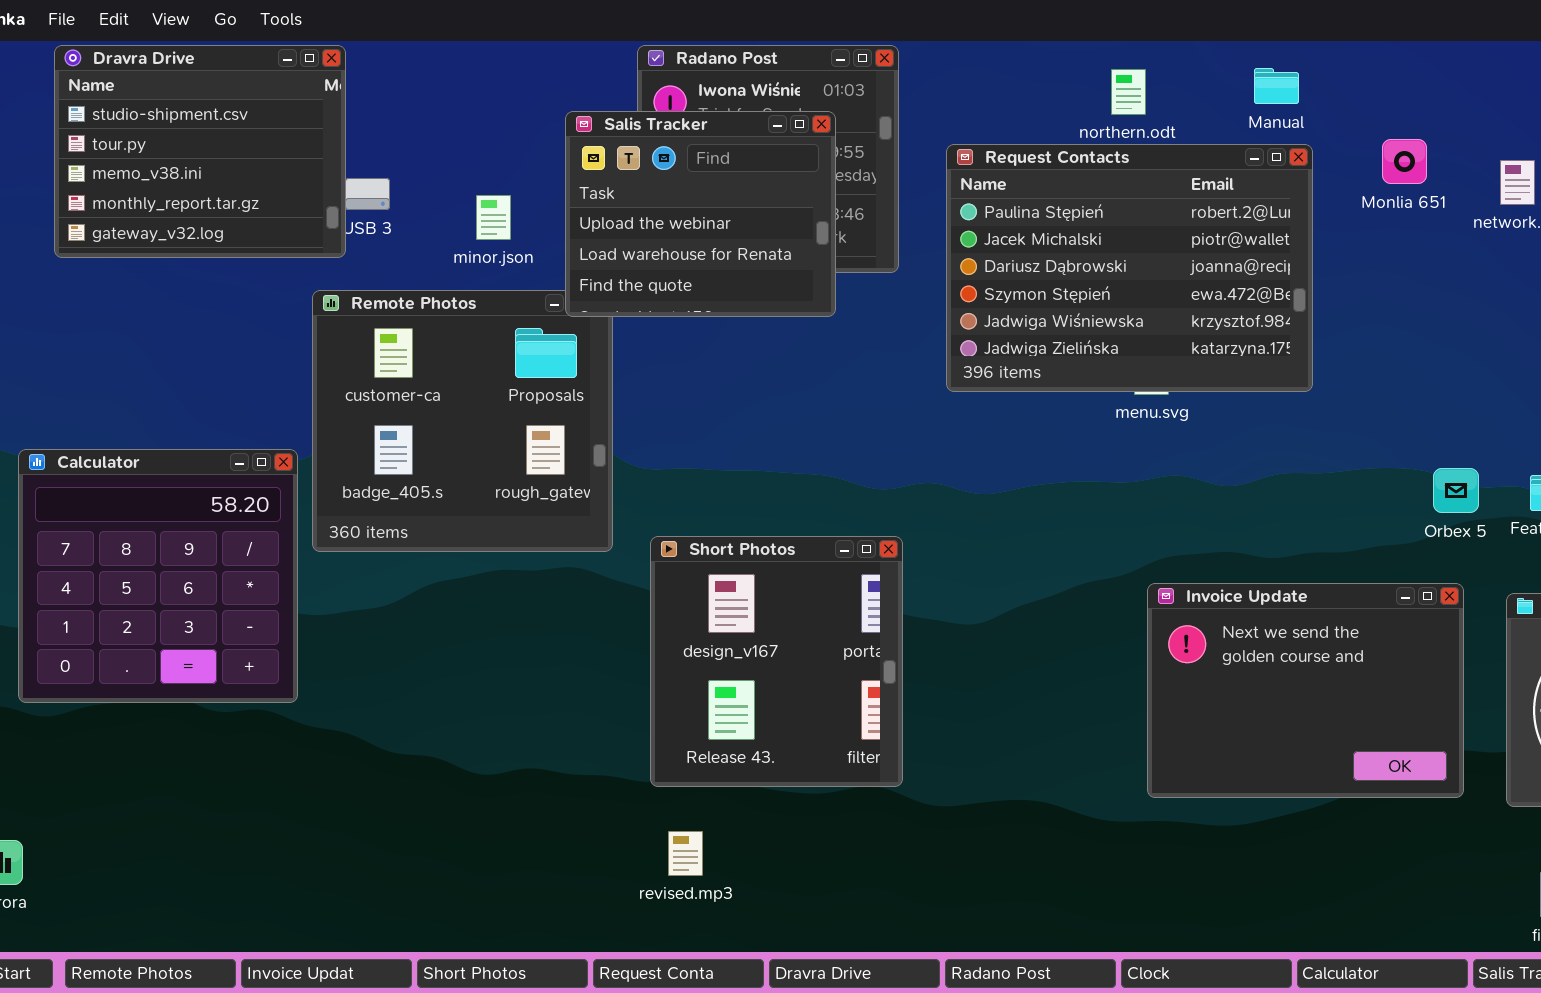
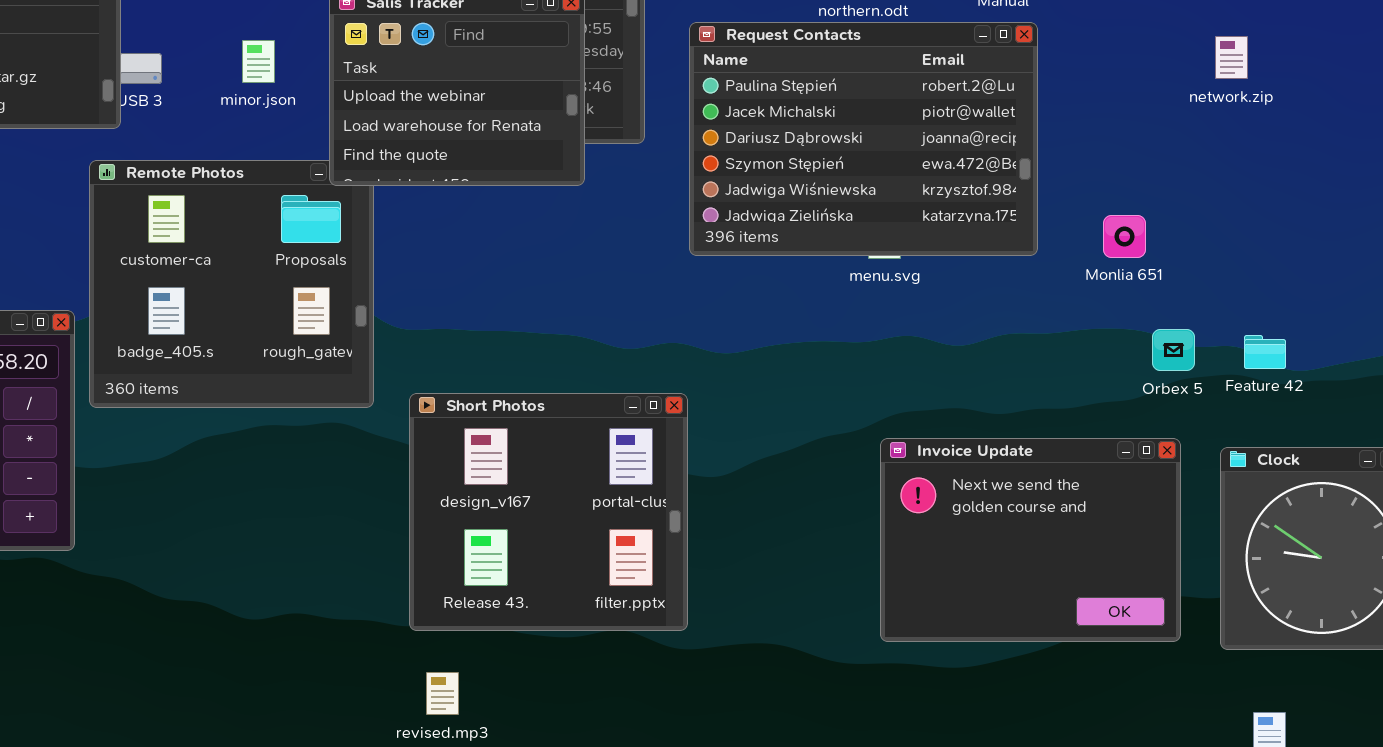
Monlia 651: [1382,139,1427,184] -> [1103,215,1146,258], moved
minor.json: [476,195,511,240] -> [242,40,275,83], moved
Short Photos: [650,536,903,787] -> [409,393,688,631], resized

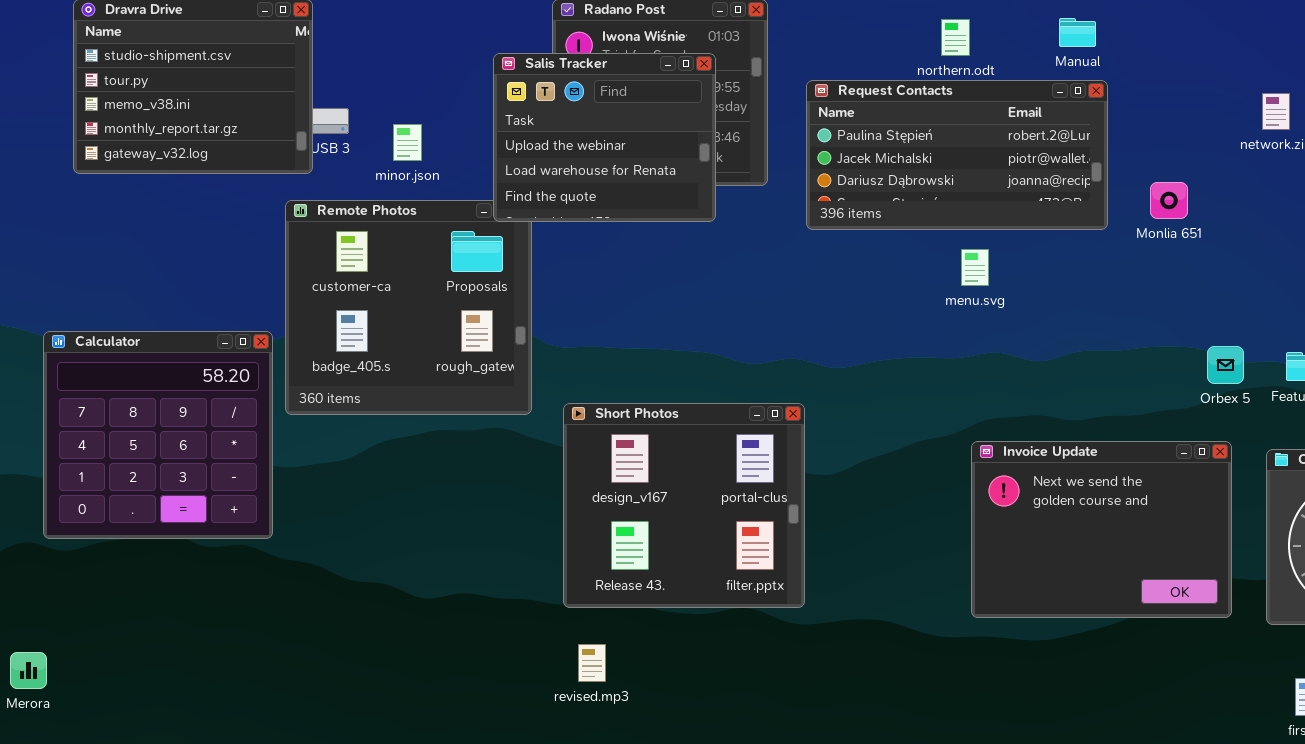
Request Contacts: [689,22,1038,256] -> [806,80,1108,230], resized
minor.json: [242,40,275,83] -> [393,124,422,161], moved
Monlia 651: [1103,215,1146,258] -> [1150,182,1188,219], moved

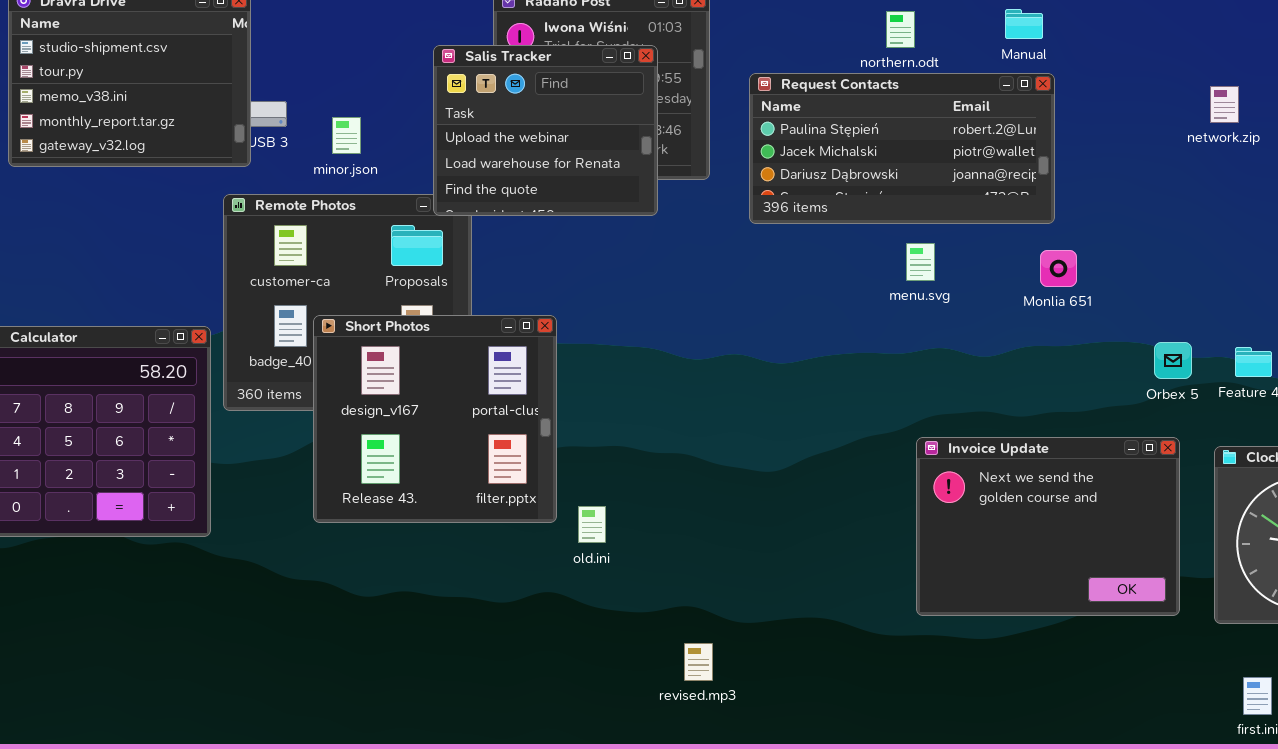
Monlia 651: [1150,182,1188,219] -> [1040,250,1077,287], moved
Short Photos: [563,403,805,608] -> [313,315,557,523], moved
revised.mp3: [578,644,606,682] -> [684,643,713,681], moved

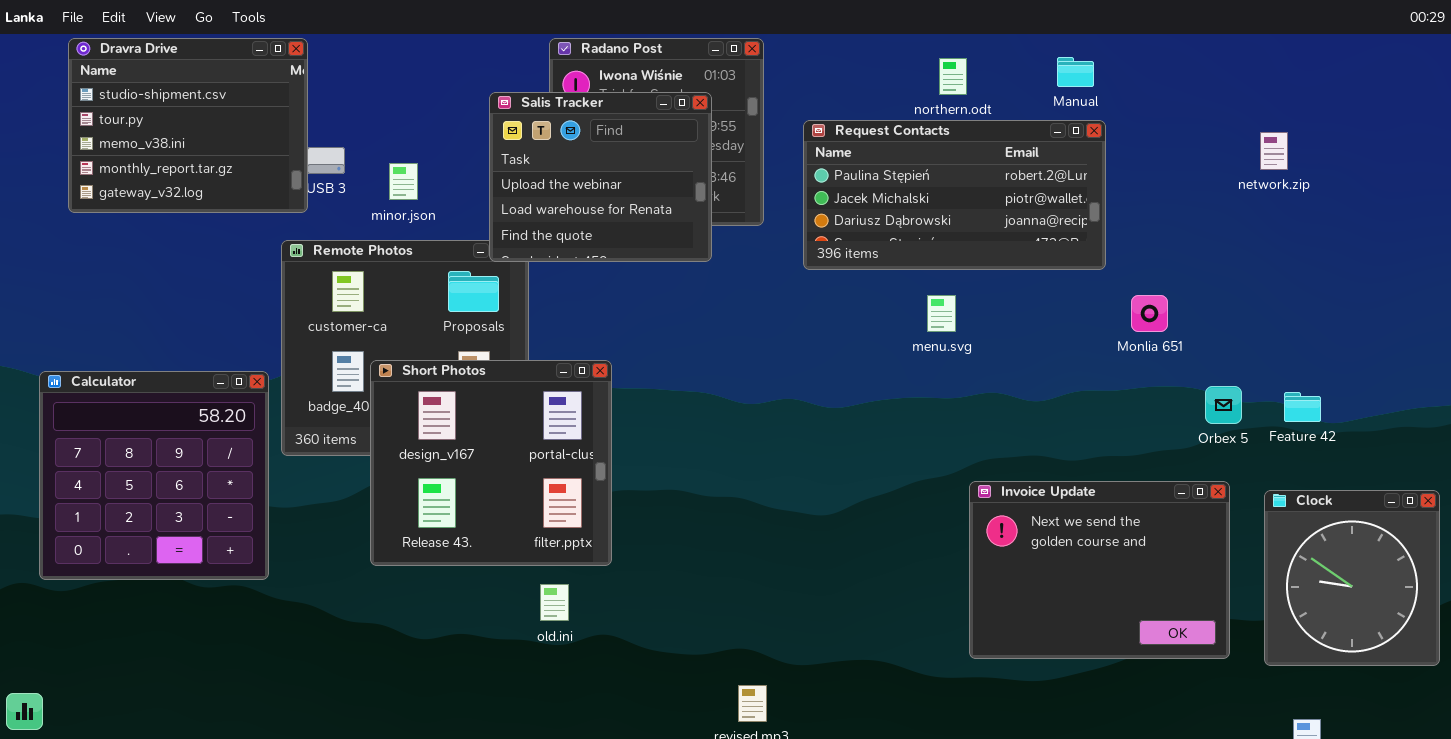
menu.svg: [906,243,935,281] -> [927,295,956,332], moved
Monlia 651: [1040,250,1077,287] -> [1131,295,1168,332], moved
old.ini: [578,506,606,543] -> [540,584,569,621], moved

